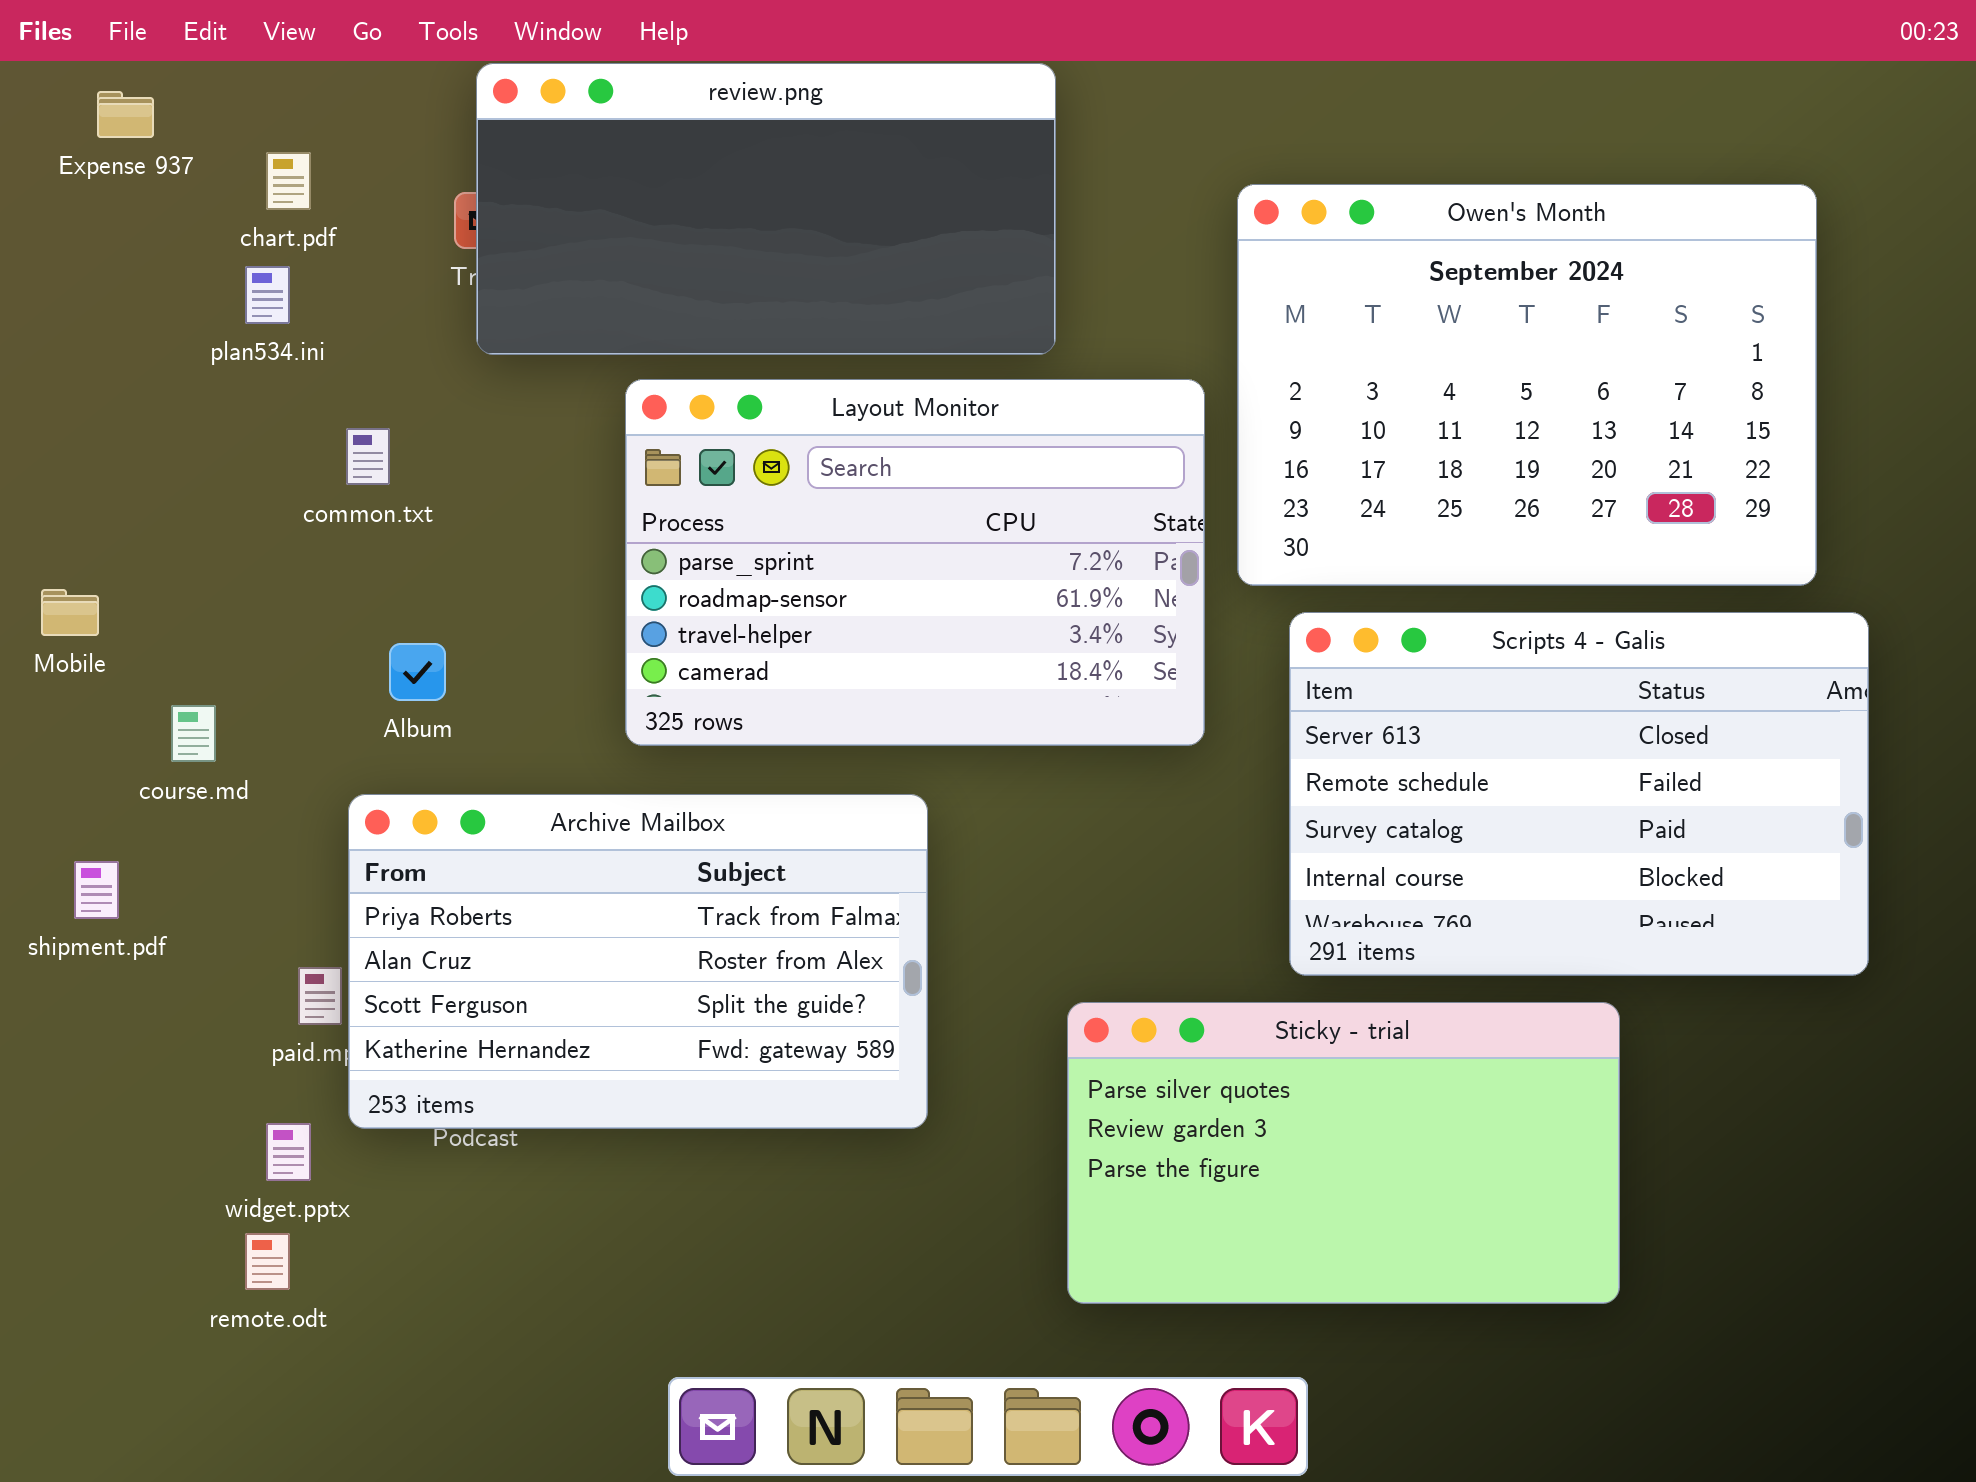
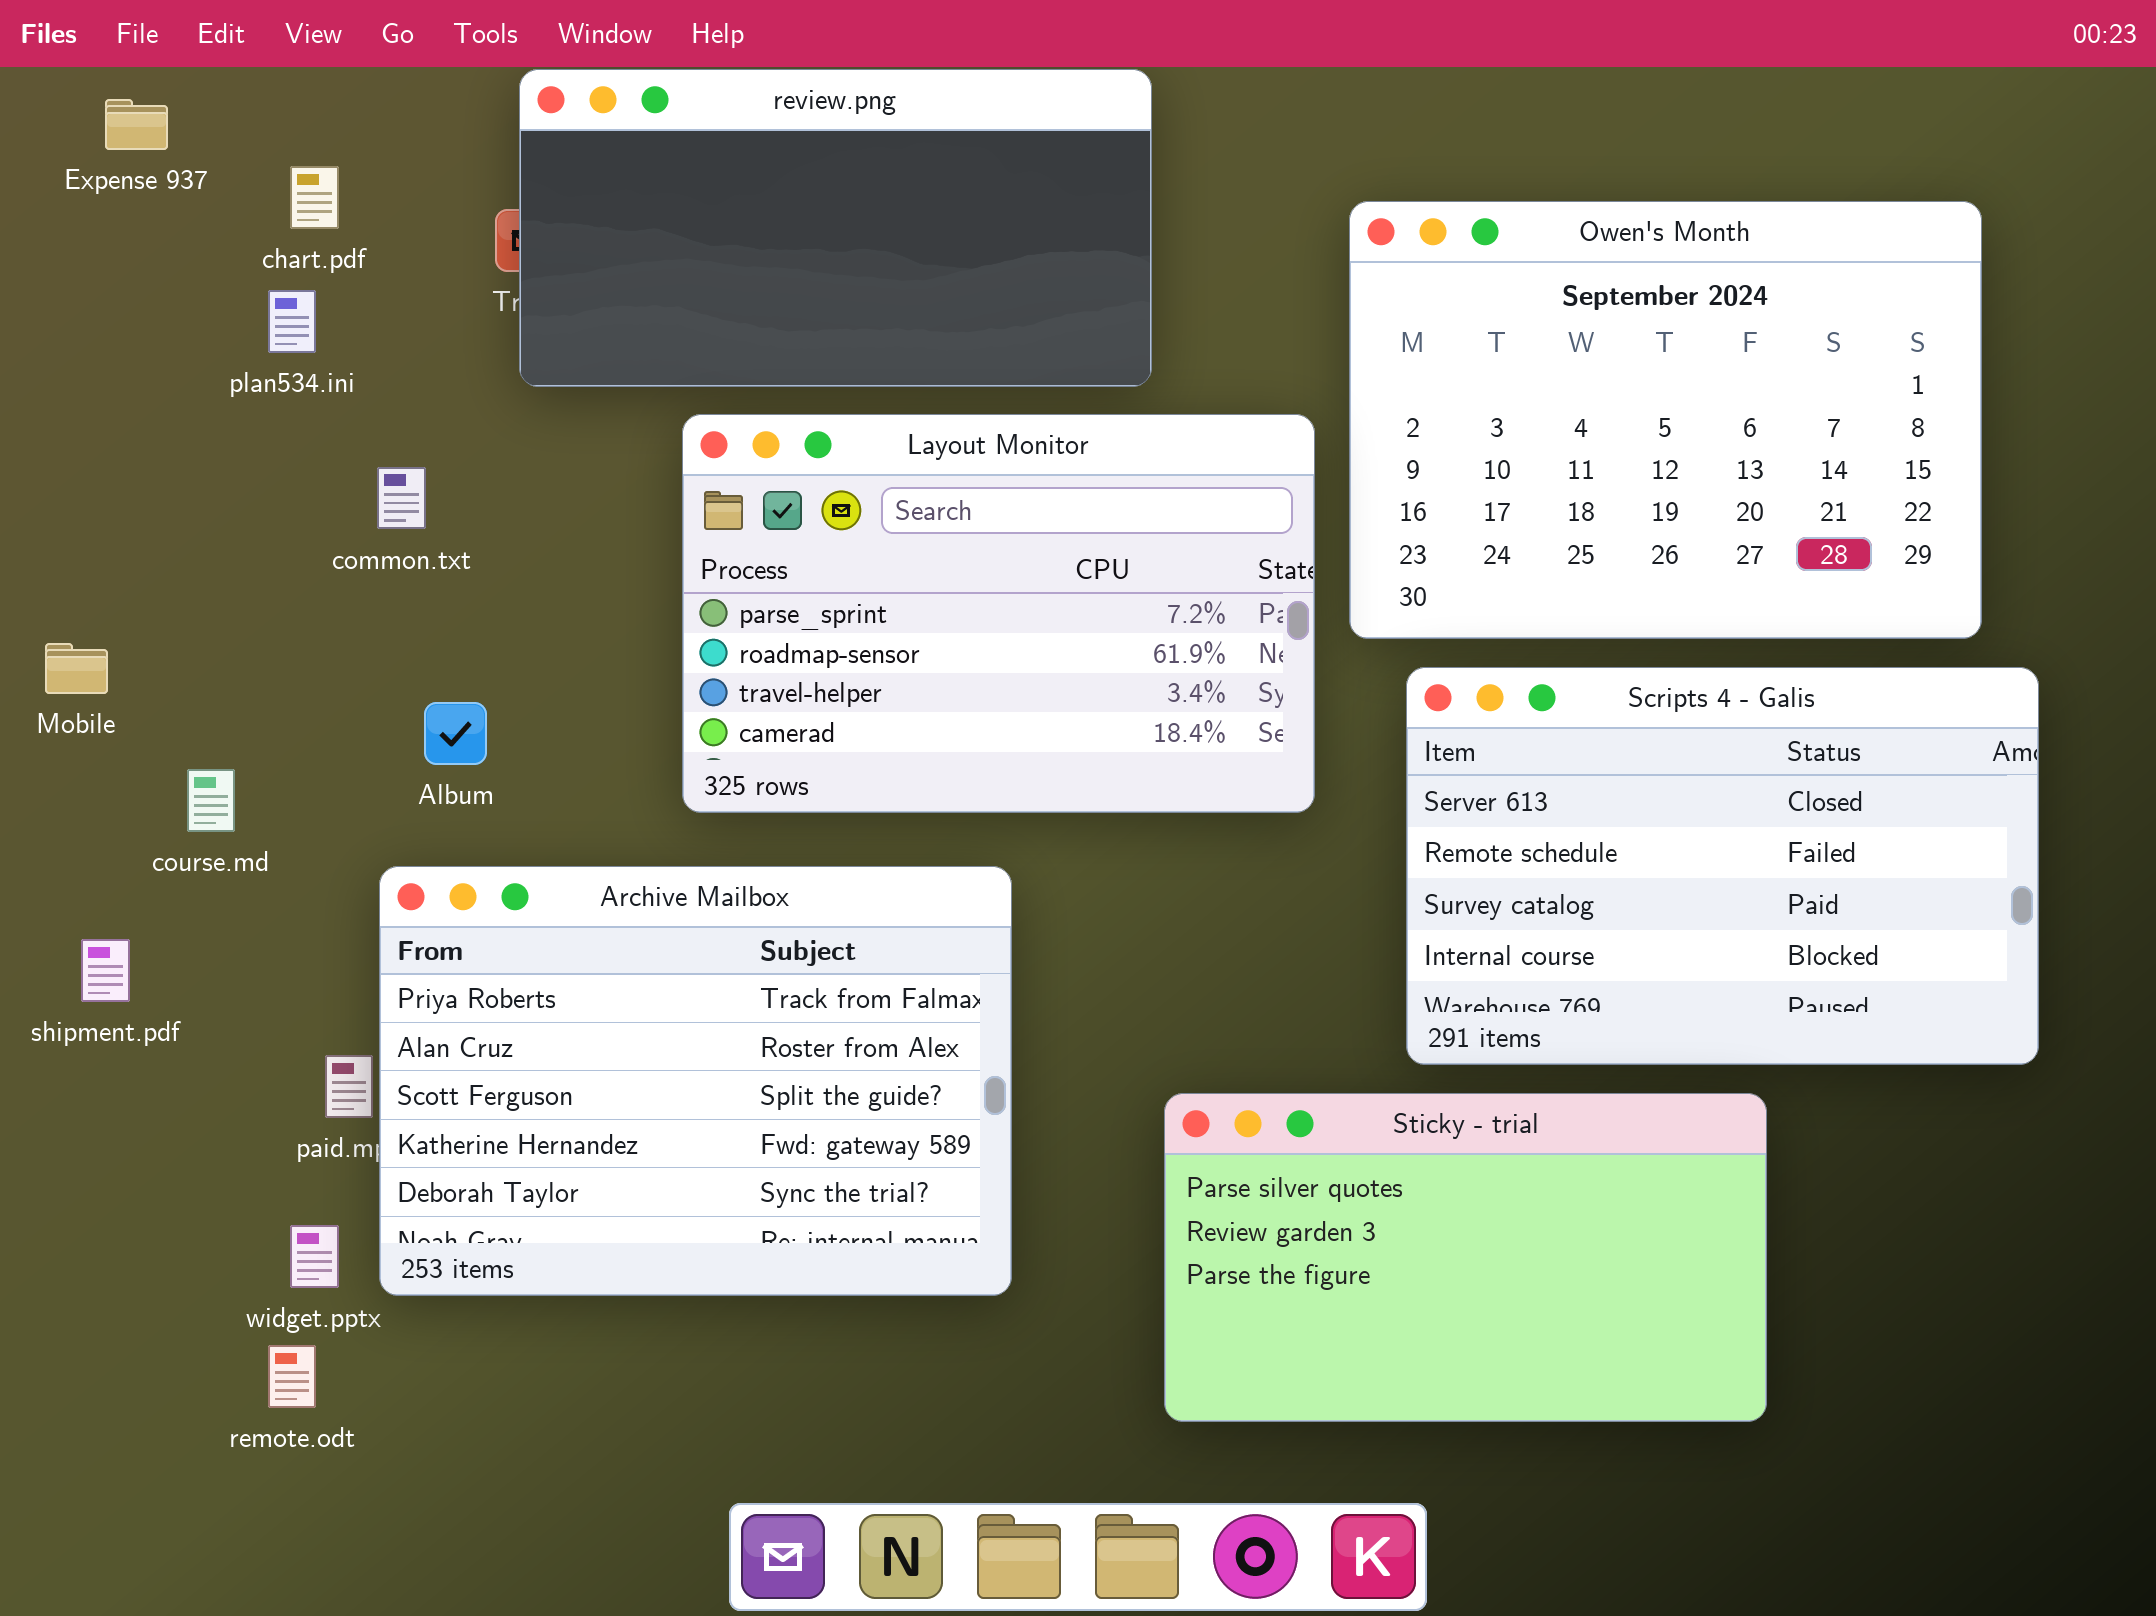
Archive Mailbox: [348,794,928,1129] -> [379,866,1012,1296], resized

